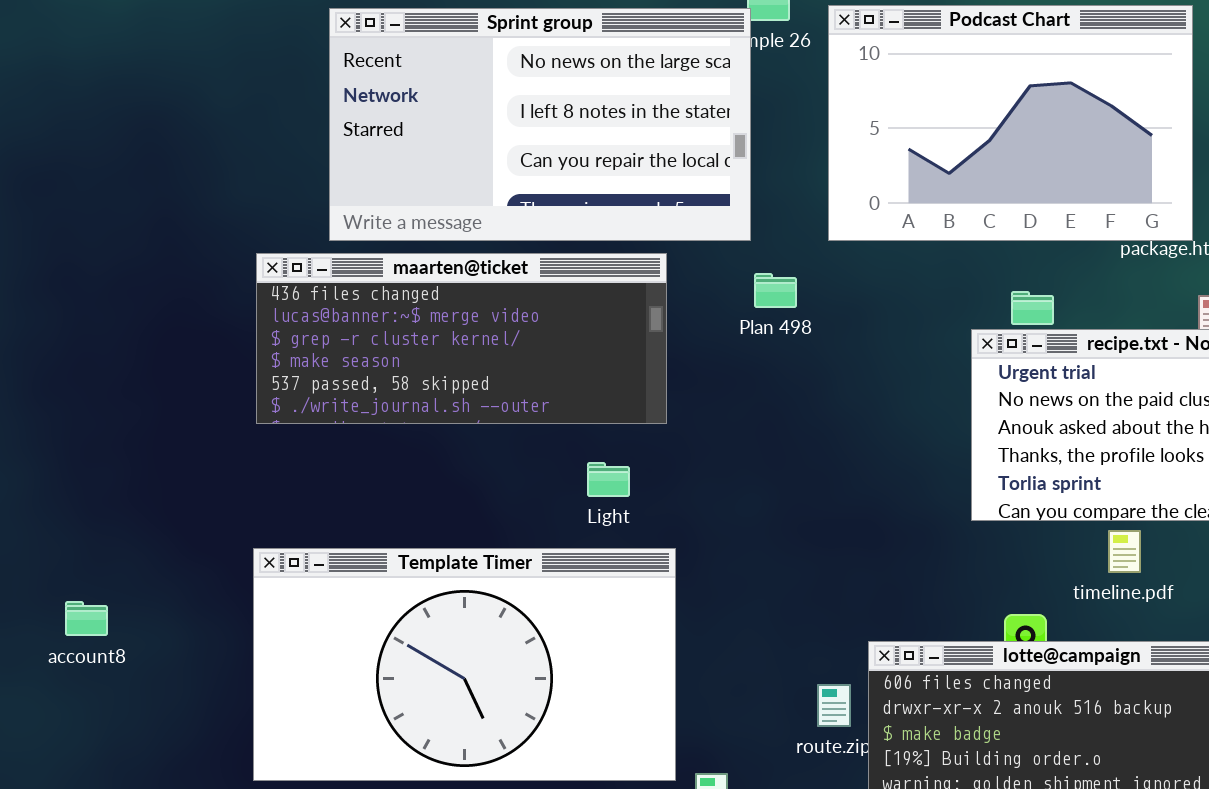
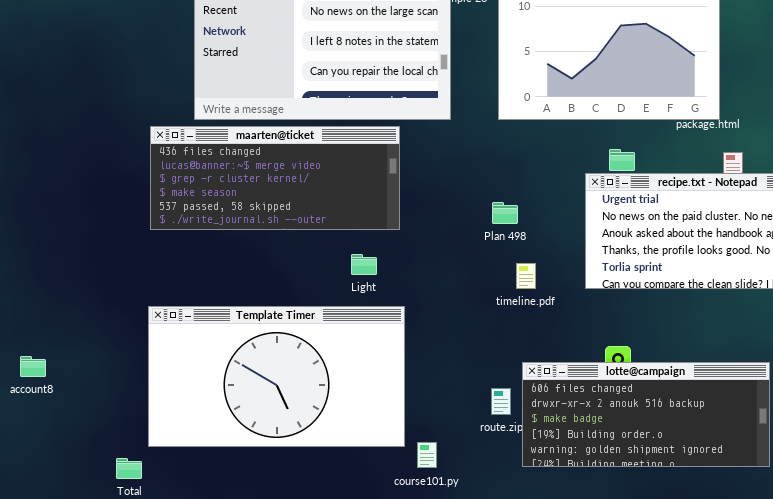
Plan 498: [754,273,797,308] -> [492,202,518,224], moved
timeline.pdf: [1108,530,1141,573] -> [516,263,536,289], moved
account8: [65,601,108,636] -> [20,356,46,377], moved

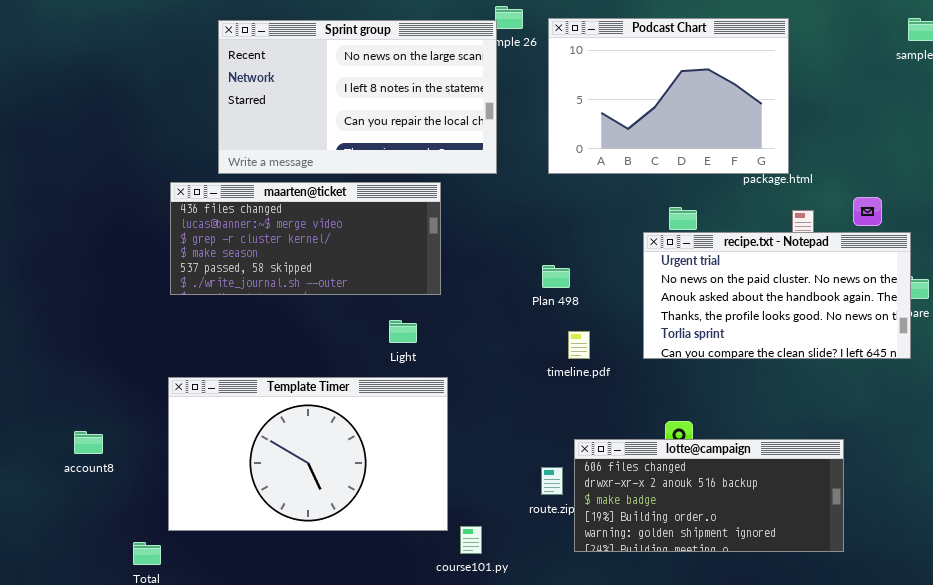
account8: [20,356,46,377] -> [74,431,103,454], moved

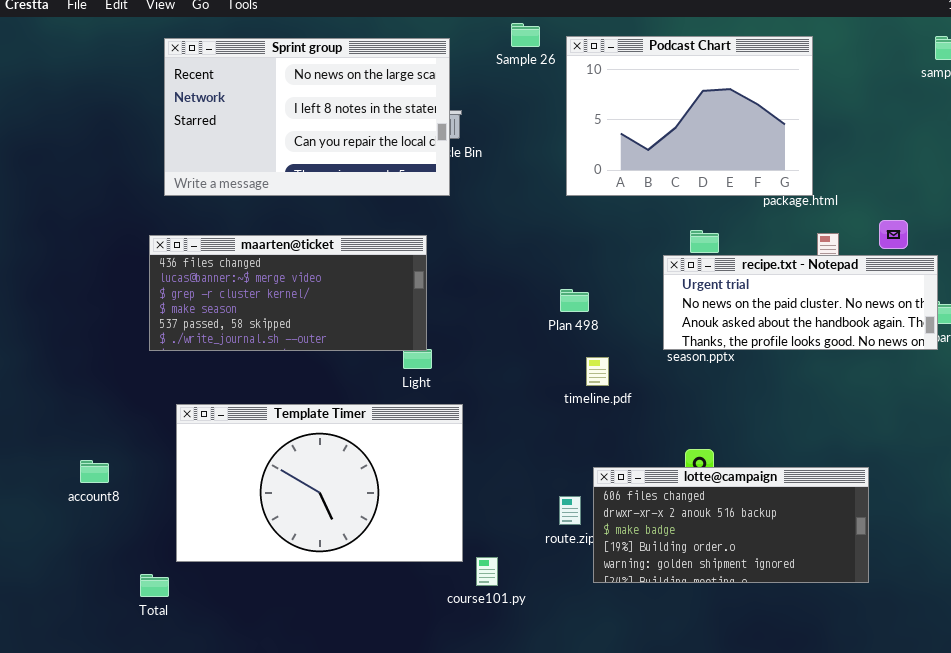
Sprint group: [218,20,497,174] -> [164,38,450,196], moved
maarten@ticket: [170,182,441,295] -> [149,235,427,351], moved
recipe.txt - Notepad: [643,232,911,359] -> [663,255,938,350], resized

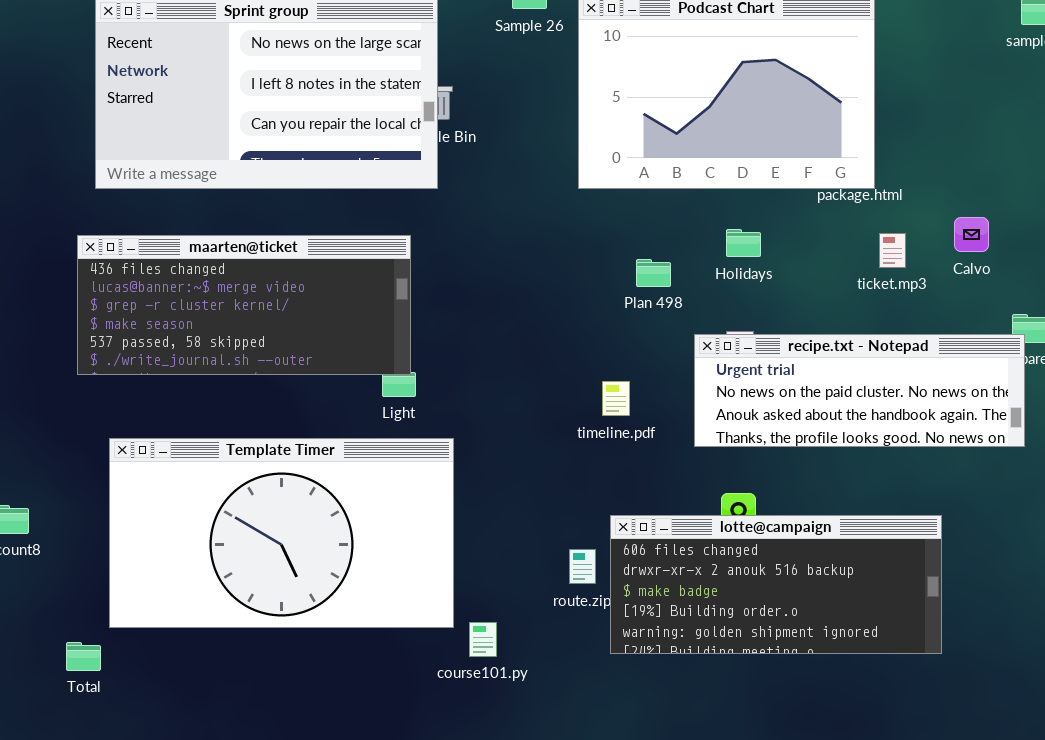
recipe.txt - Notepad: [663,255,938,350] -> [694,334,1025,447], moved
Plan 498: [560,289,589,312] -> [636,259,671,287], moved

